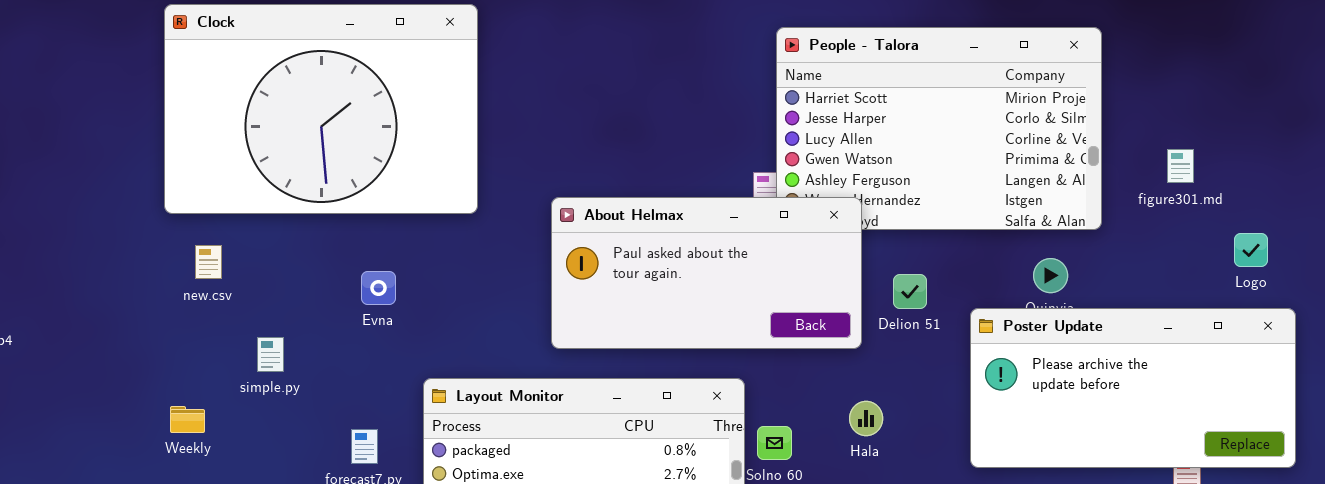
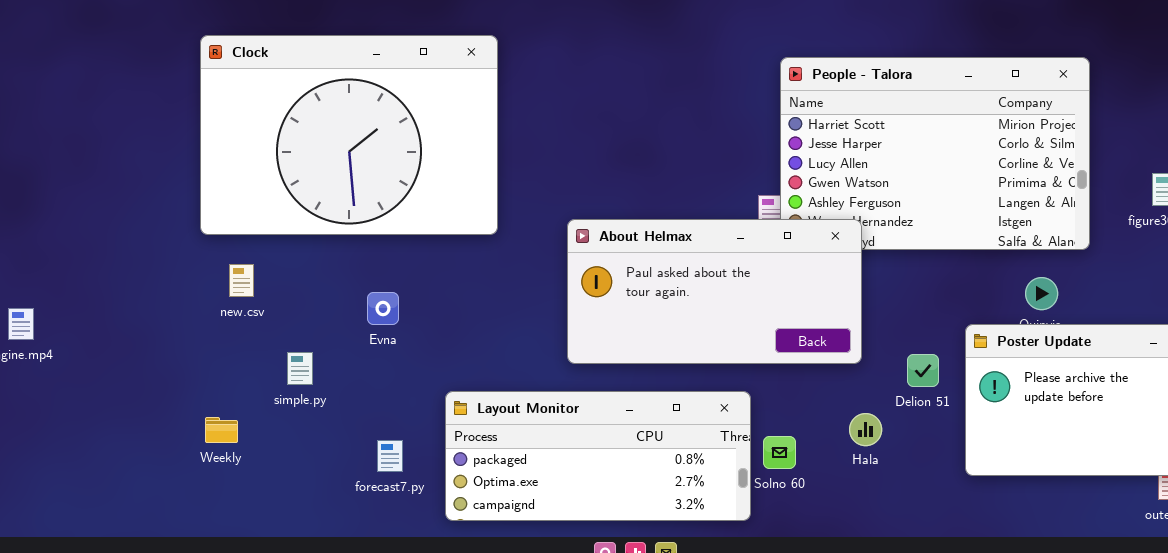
Evna: [361,271,396,305] -> [367,292,399,325], moved
Delion 51: [893,274,927,309] -> [907,354,939,387], moved

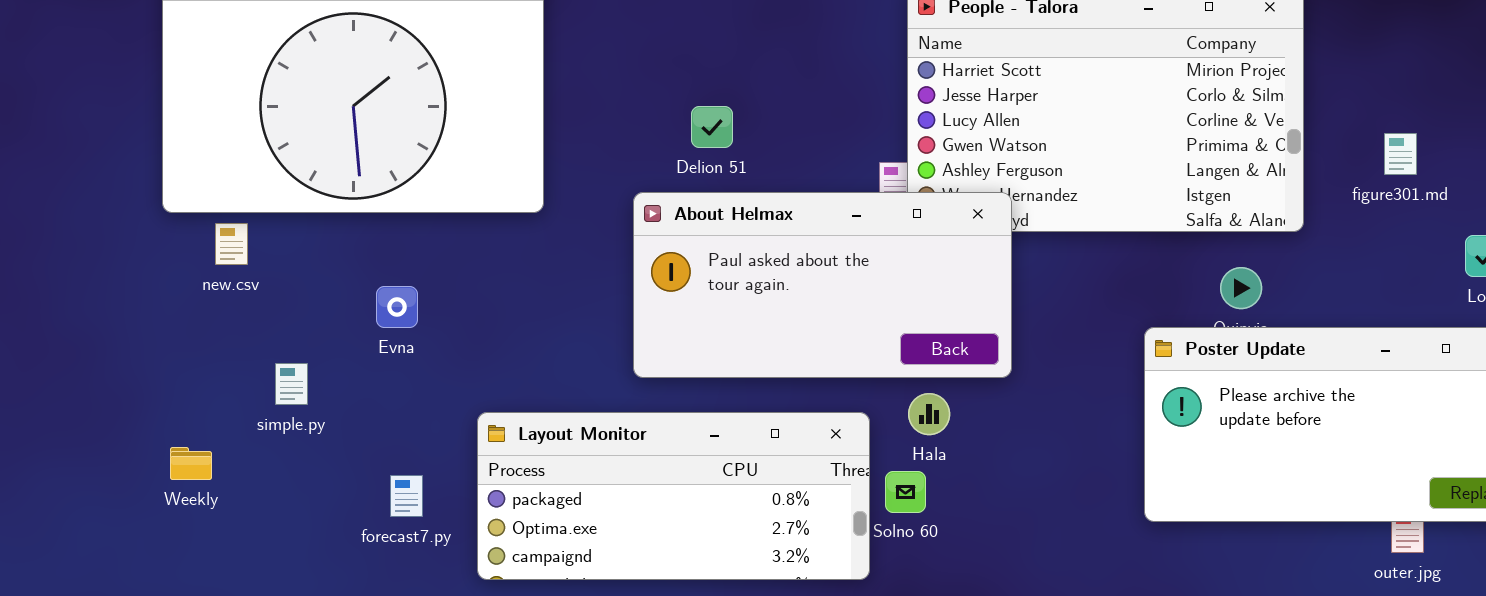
new.csv: [229,264,254,297] -> [215,223,248,265], moved
Delion 51: [907,354,939,387] -> [691,106,733,148], moved
Hala: [849,413,882,446] -> [908,393,950,435], moved

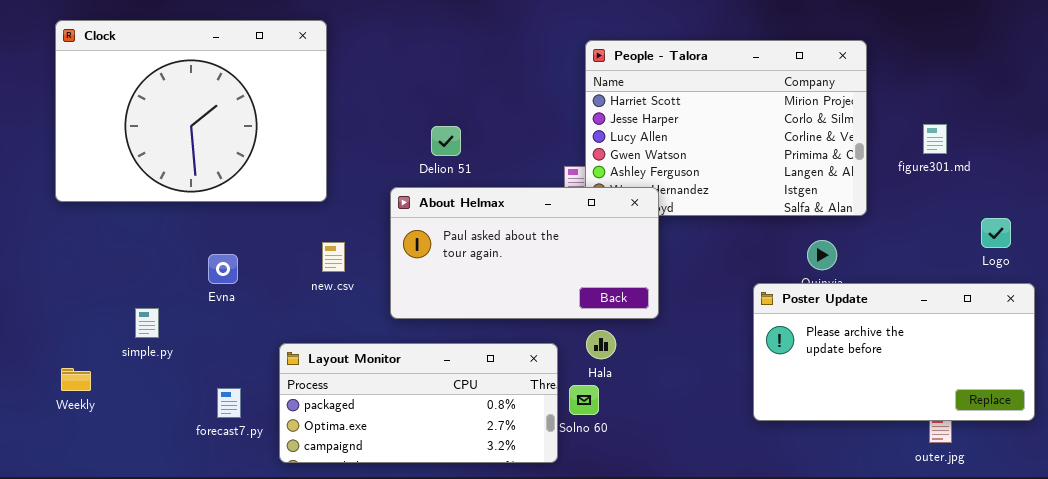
figure301.md: [1384,133,1417,175] -> [923,124,947,154], moved
new.csv: [215,223,248,265] -> [322,242,345,272], moved

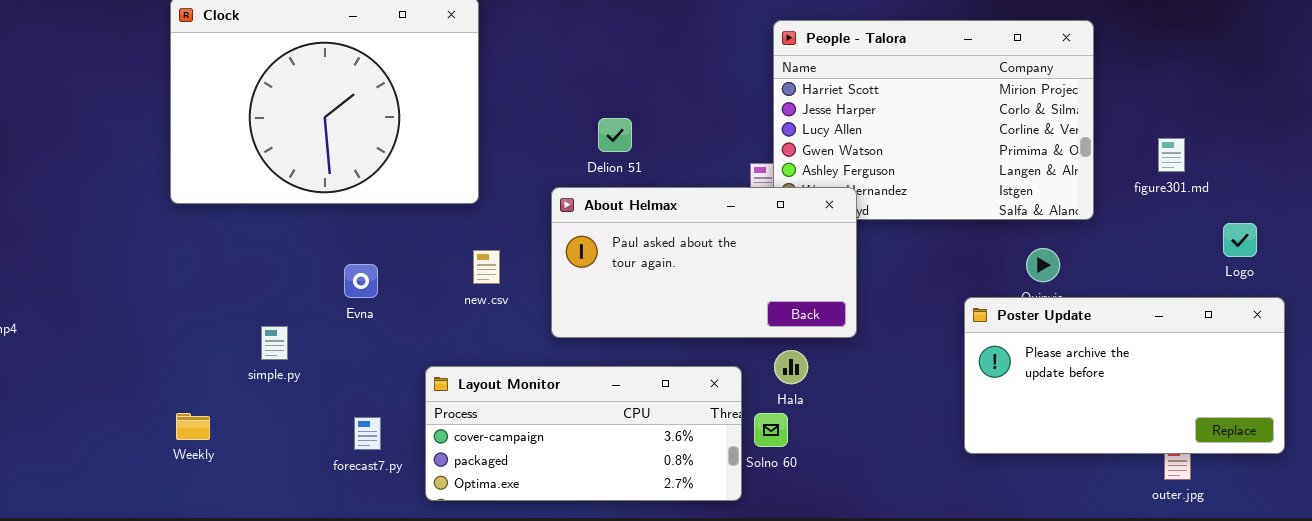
figure301.md: [923,124,947,154] -> [1158,138,1185,172], moved
Layout Monitor: [279,343,558,463] -> [425,366,742,501], scrolled up 1 row
Weekly: [61,368,91,391] -> [176,413,210,440], moved

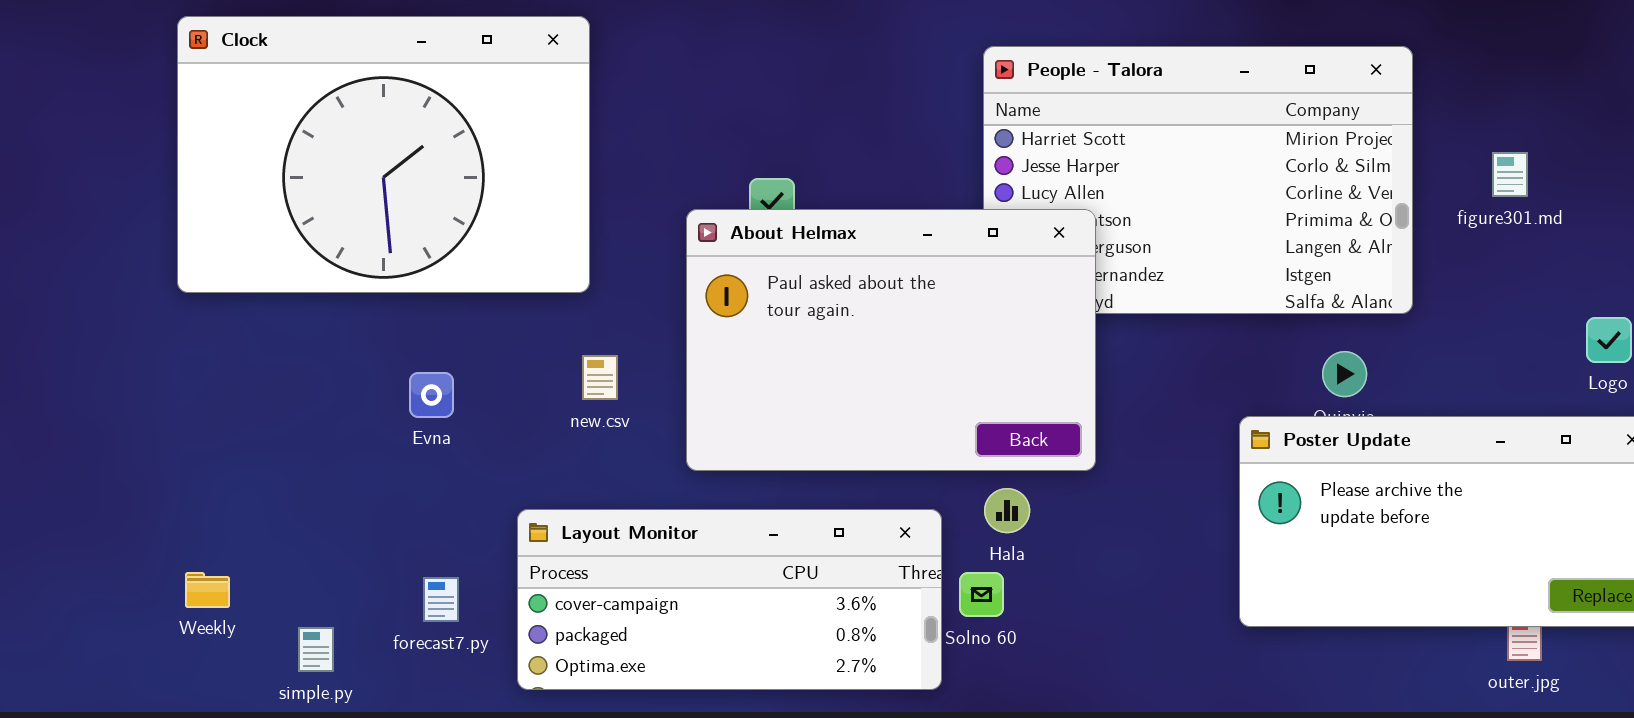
figure301.md: [1158,138,1185,172] -> [1492,152,1528,197], moved
About Helmax: [551,187,857,338] -> [686,209,1096,471], resized
simple.py: [261,326,288,360] -> [298,627,334,672], moved

